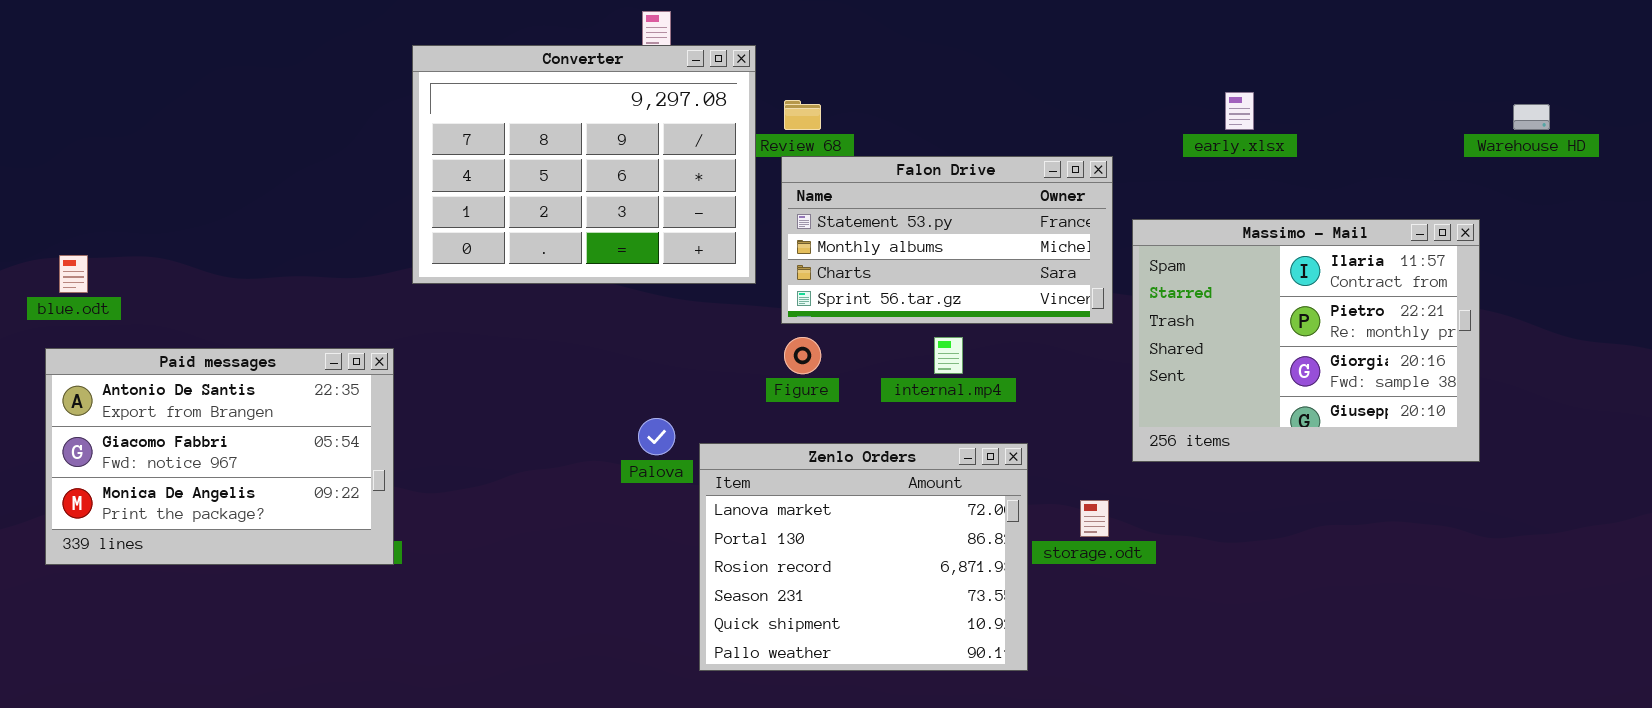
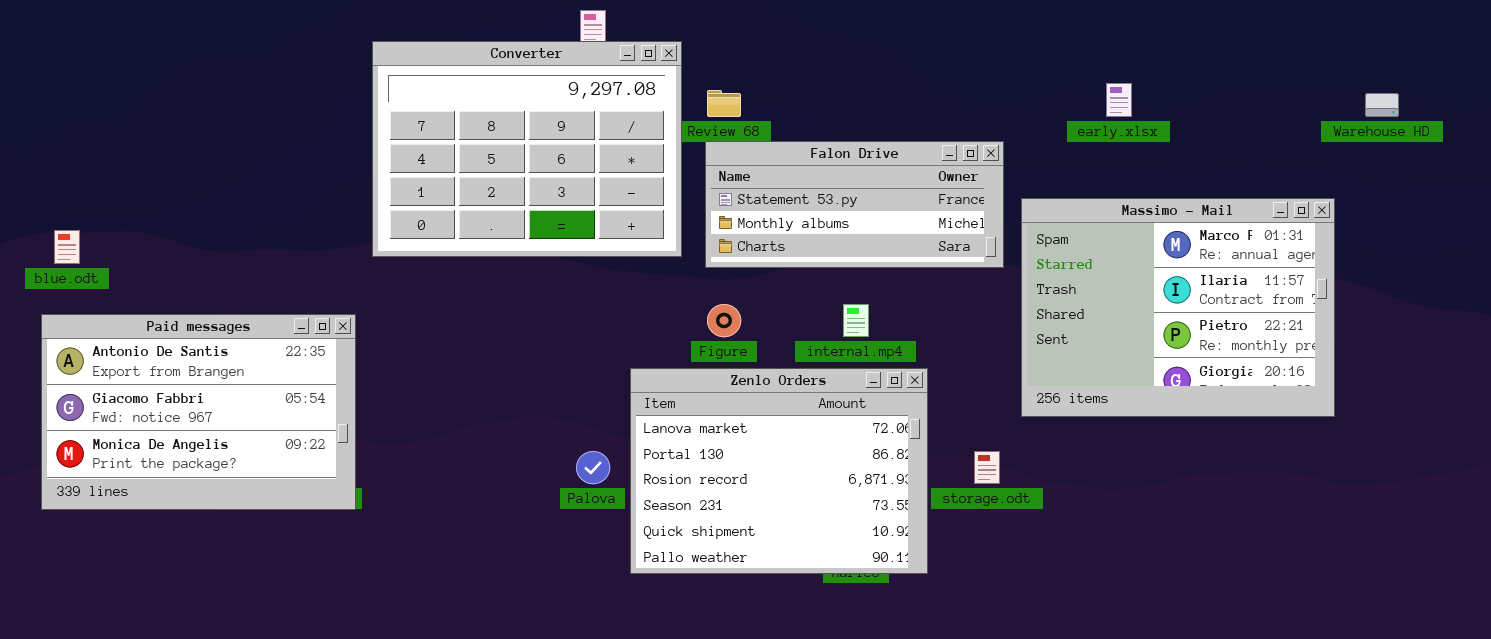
Falon Drive: [781,156,1113,324] -> [705,141,1004,268], resized
Massimo - Mail: [1132,219,1480,462] -> [1021,198,1335,417], scrolled up 1 row
Palova: [638,418,675,455] -> [576,451,610,484], moved
Zenlo Orders: [699,443,1028,671] -> [630,368,928,574], moved

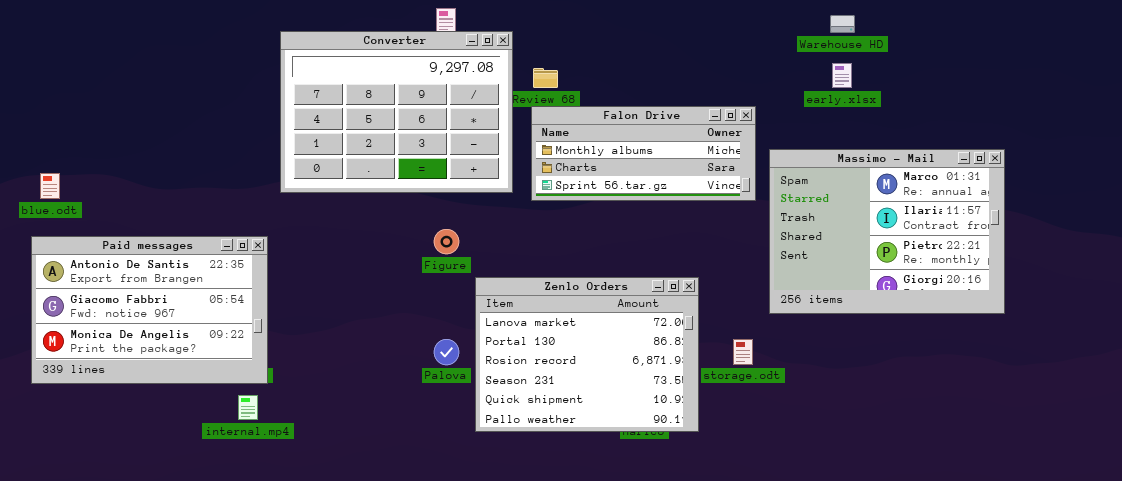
Warehouse HD: [1365,93,1399,117] -> [830,15,855,33], moved
Falon Drive: [705,141,1004,268] -> [531,106,756,201], scrolled down 1 row
Figure: [707,304,741,337] -> [434,229,459,254], moved
internal.mp4: [843,304,869,337] -> [238,395,258,420], moved

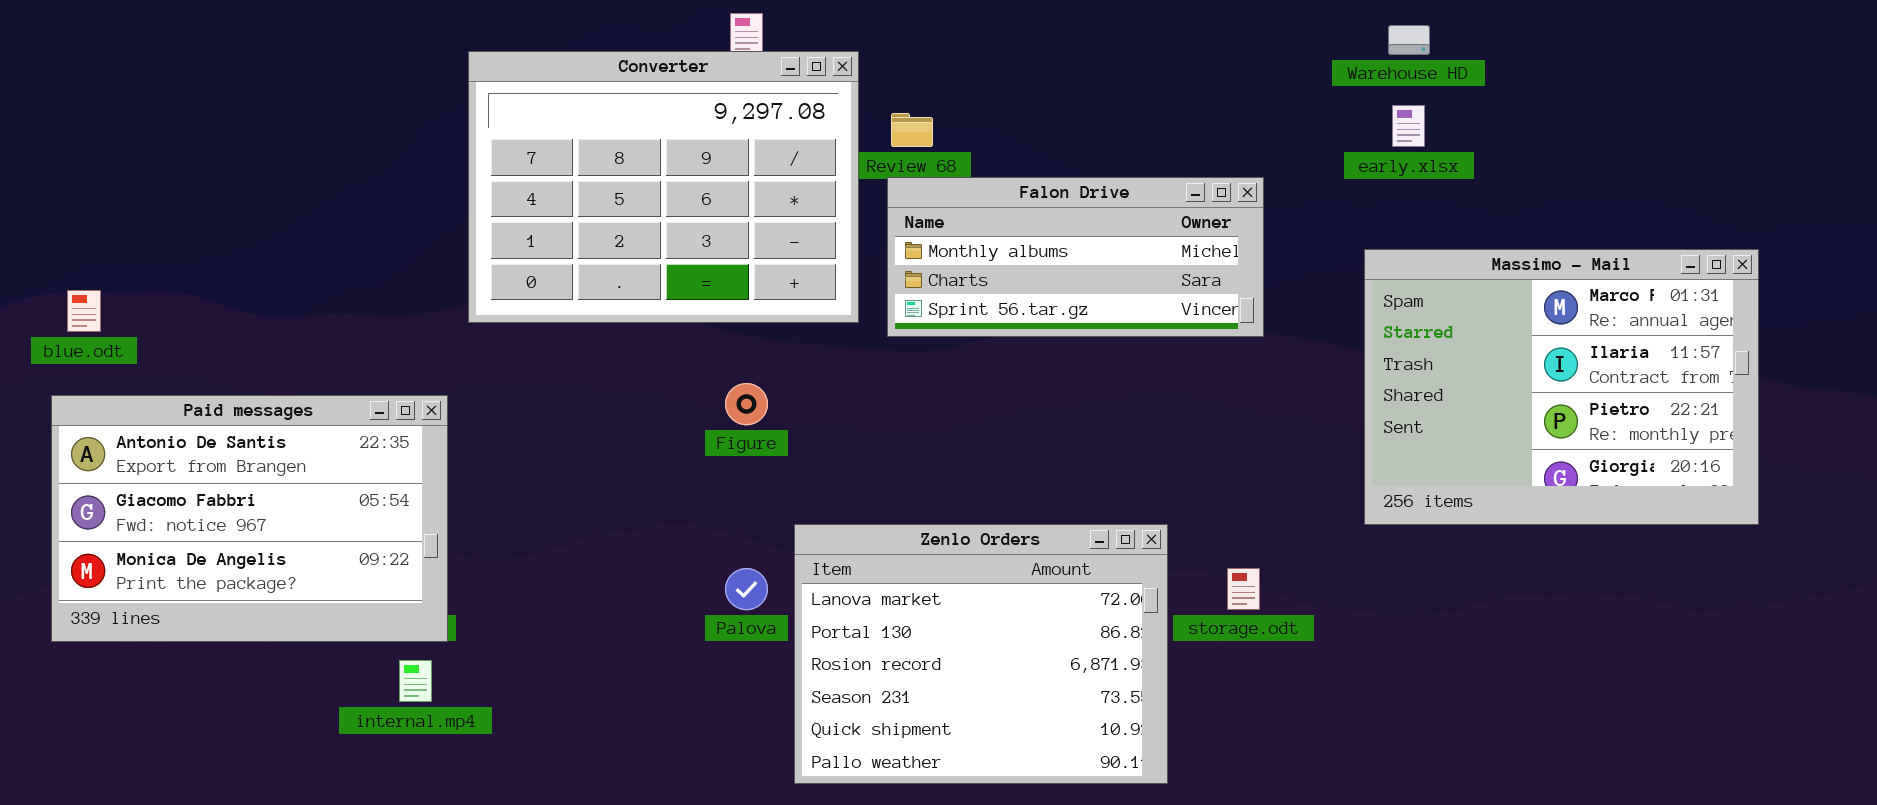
Massimo - Mail: [769,149,1005,314] -> [1364,249,1759,525], moved
Zenlo Orders: [475,277,699,432] -> [794,524,1168,784], moved

